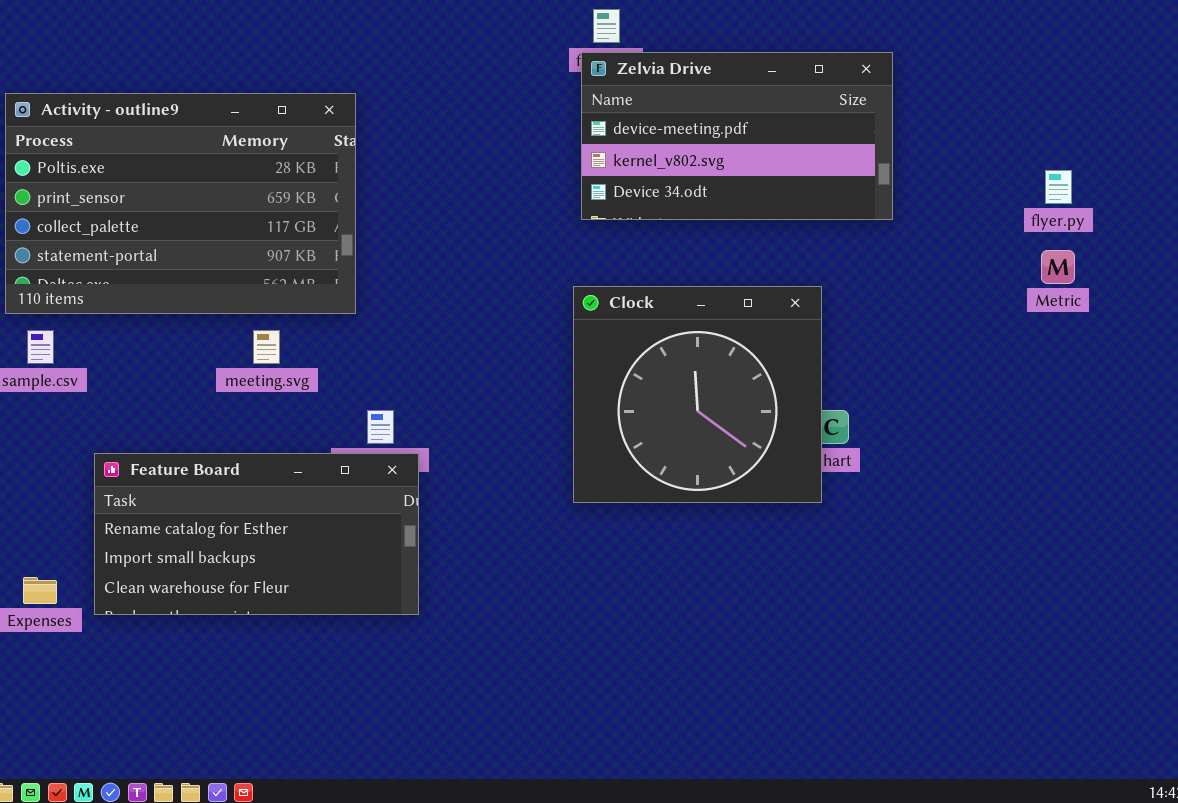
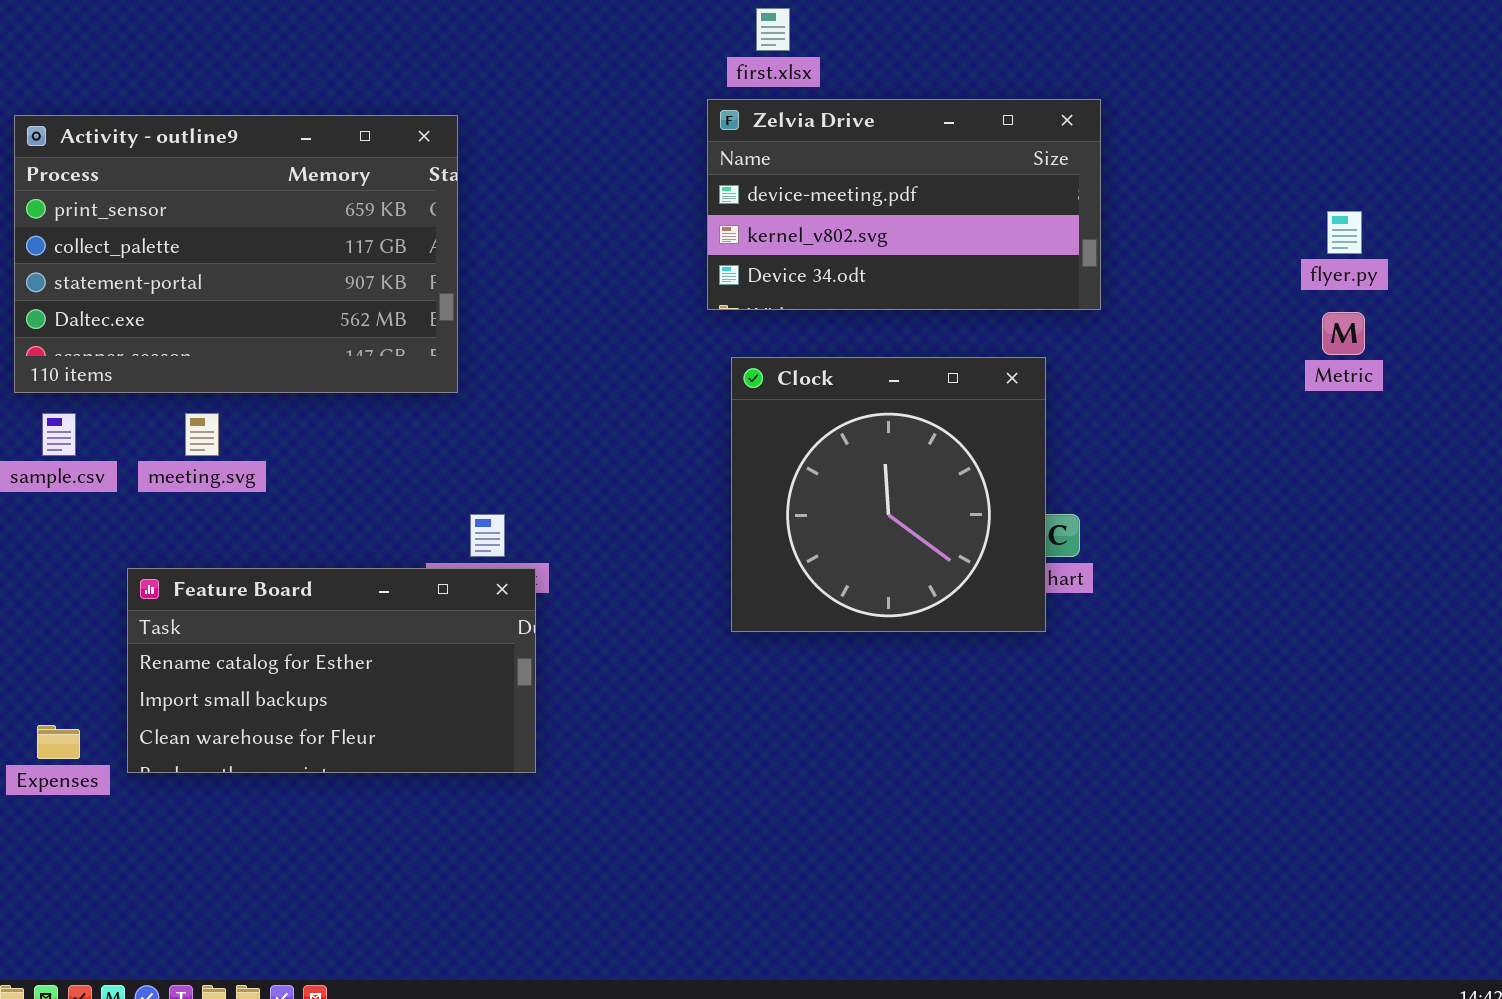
Zelvia Drive: [581,52,893,220] -> [707,99,1101,310], moved
Activity - outline9: [5,93,356,314] -> [14,115,458,393], scrolled down 1 row
meeting.svg: [253,330,280,364] -> [185,413,219,456], moved

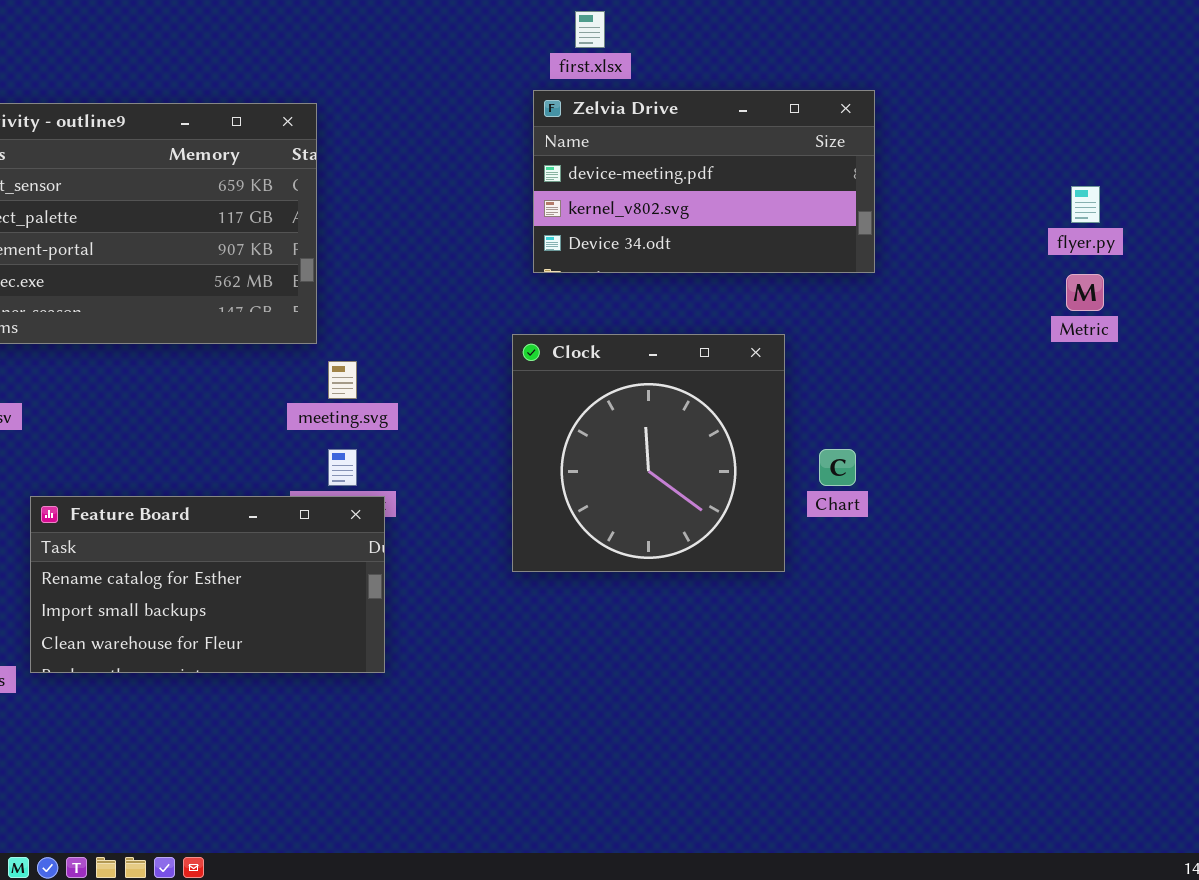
Clock: [731,357,1046,632] -> [512,334,785,572], moved
meeting.svg: [185,413,219,456] -> [328,361,357,399], moved

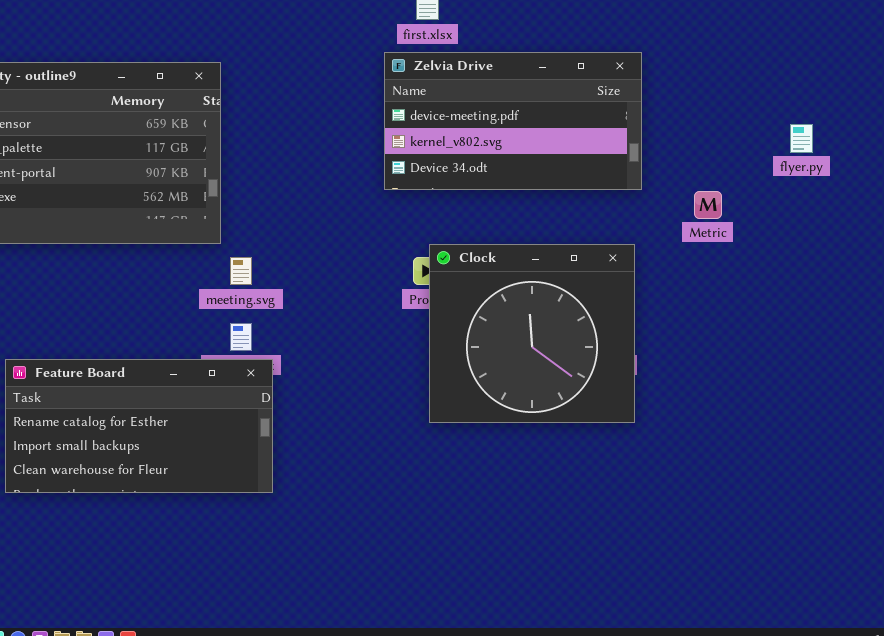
Metric: [1066,274,1104,311] -> [694,191,722,219], moved
Clock: [512,334,785,572] -> [429,244,635,423], moved

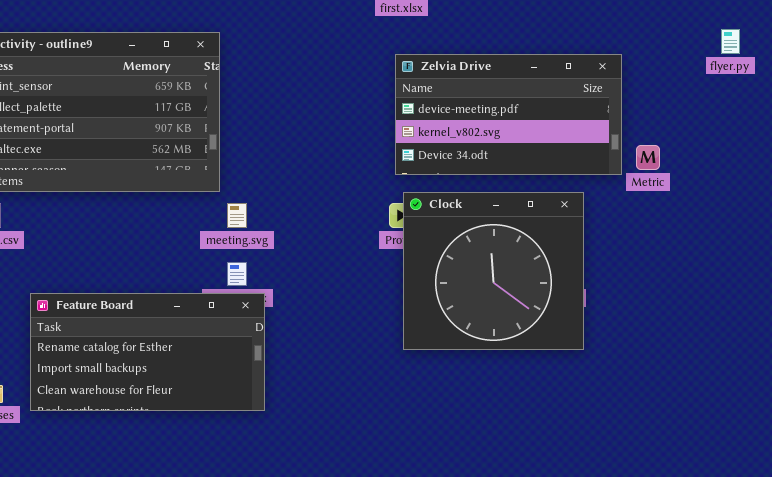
Zelvia Drive: [384,52,642,190] -> [395,54,622,175], moved
flyer.py: [790,124,813,153] -> [721,29,740,54], moved

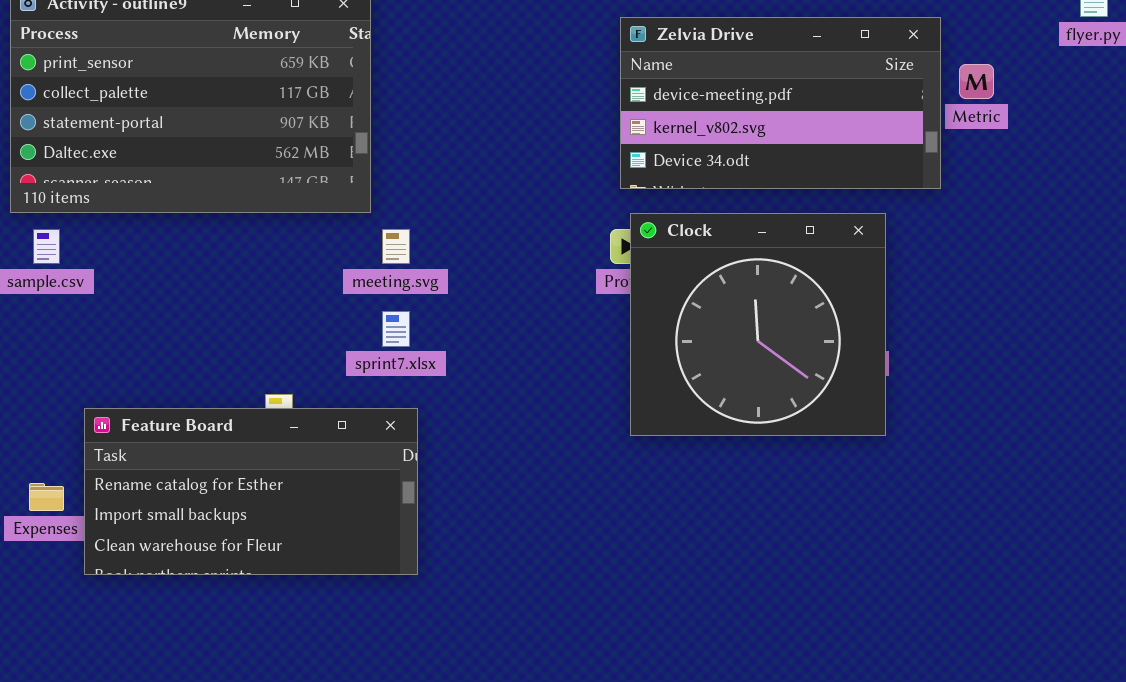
Metric: [636,145,660,170] -> [959,64,994,99], moved
Feature Board: [30,293,265,411] -> [84,408,418,575], moved

